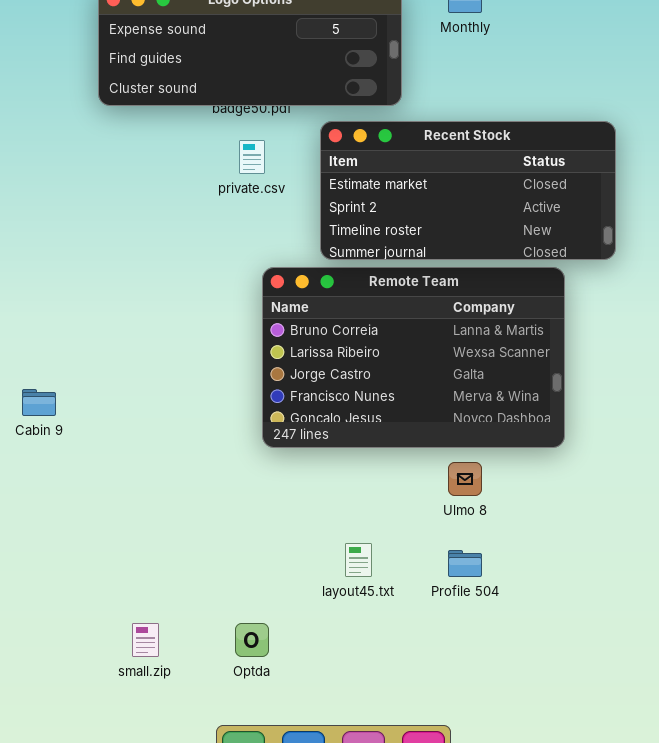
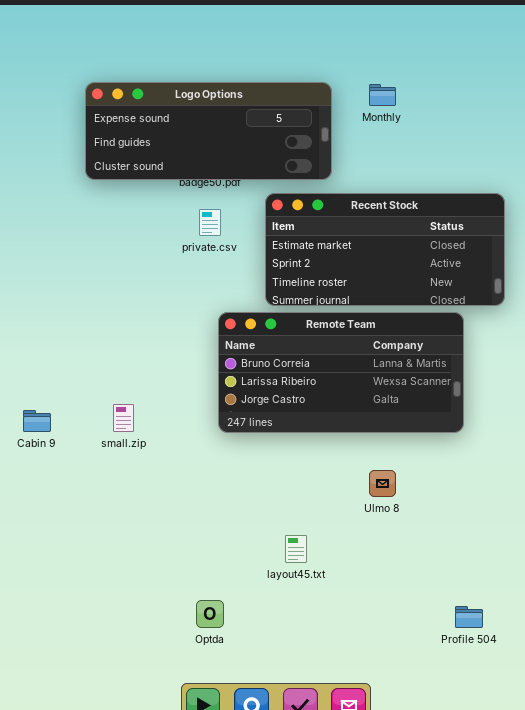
Remote Team: [262,267,565,448] -> [218,312,464,433], resized
Profile 504: [448,550,482,577] -> [455,606,483,628], moved
small.zip: [132,623,159,657] -> [113,404,134,432], moved

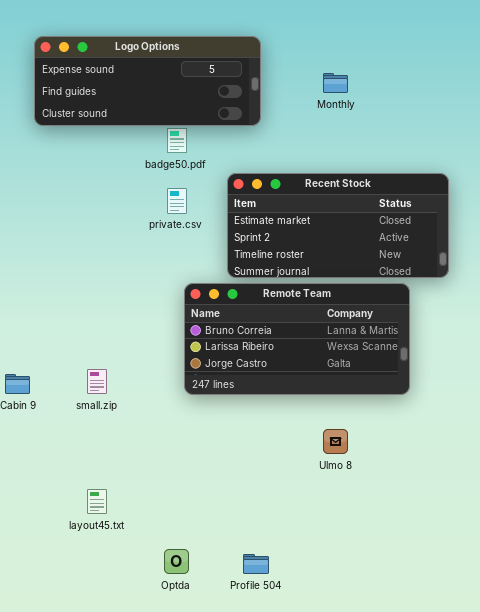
Logo Options: [85,82,332,180] -> [34,36,261,126], moved
layout45.txt: [285,535,307,563] -> [87,489,107,514], moved
Profile 504: [455,606,483,628] -> [243,554,269,574], moved

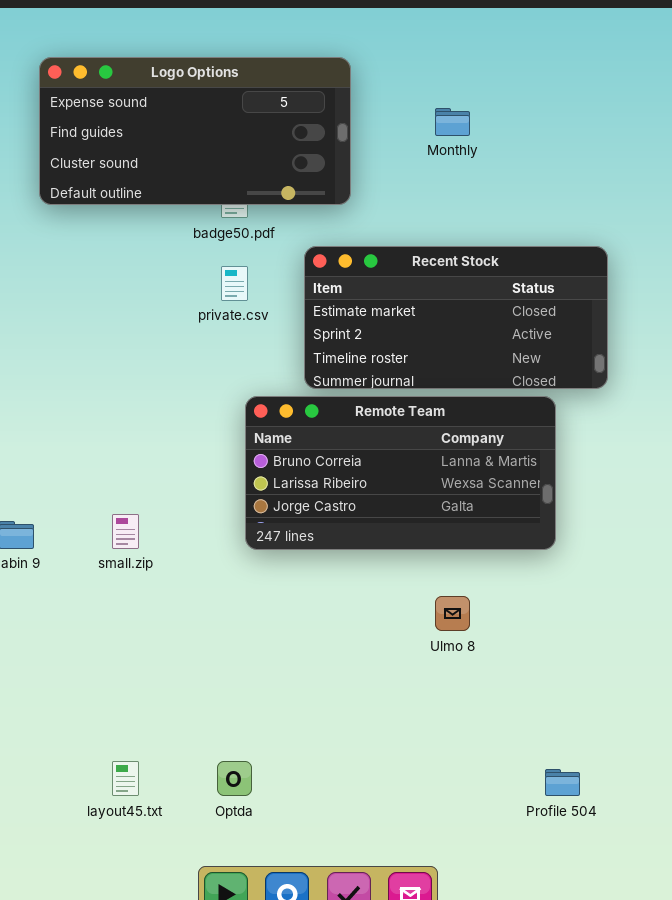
Logo Options: [34,36,261,126] -> [39,57,351,205], resized
layout45.txt: [87,489,107,514] -> [112,761,139,796], moved
Profile 504: [243,554,269,574] -> [545,769,580,796], moved

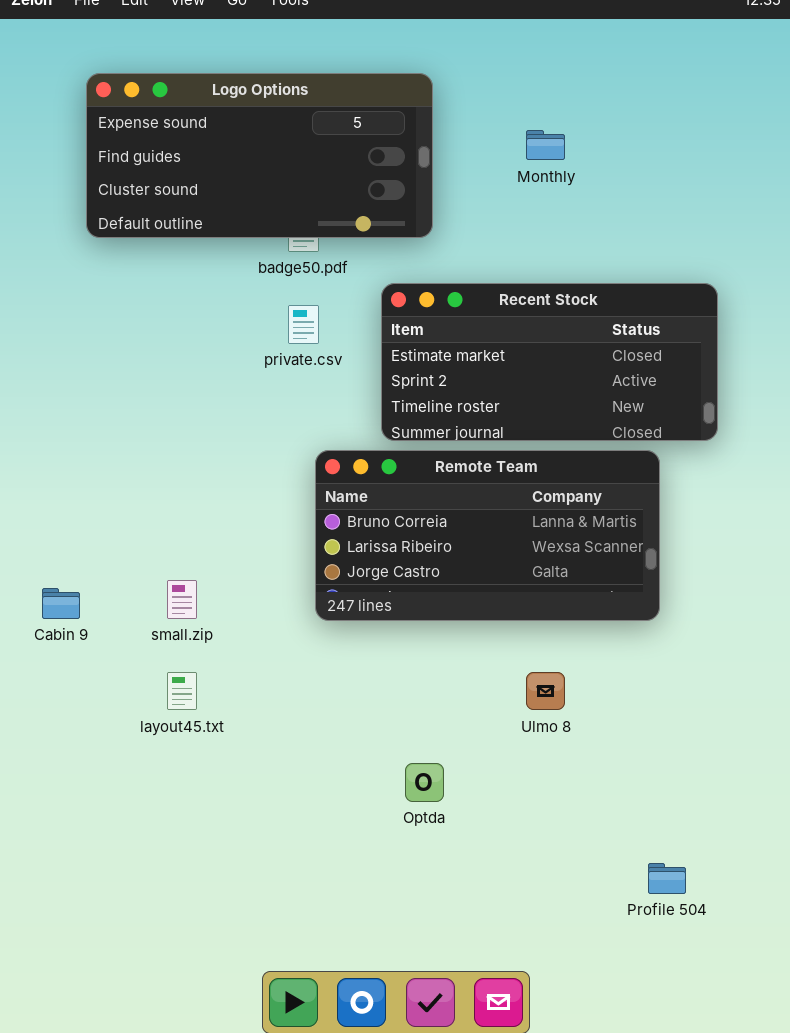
layout45.txt: [112,761,139,796] -> [167,672,197,710], moved
Optda: [217,761,252,796] -> [405,763,444,802], moved

